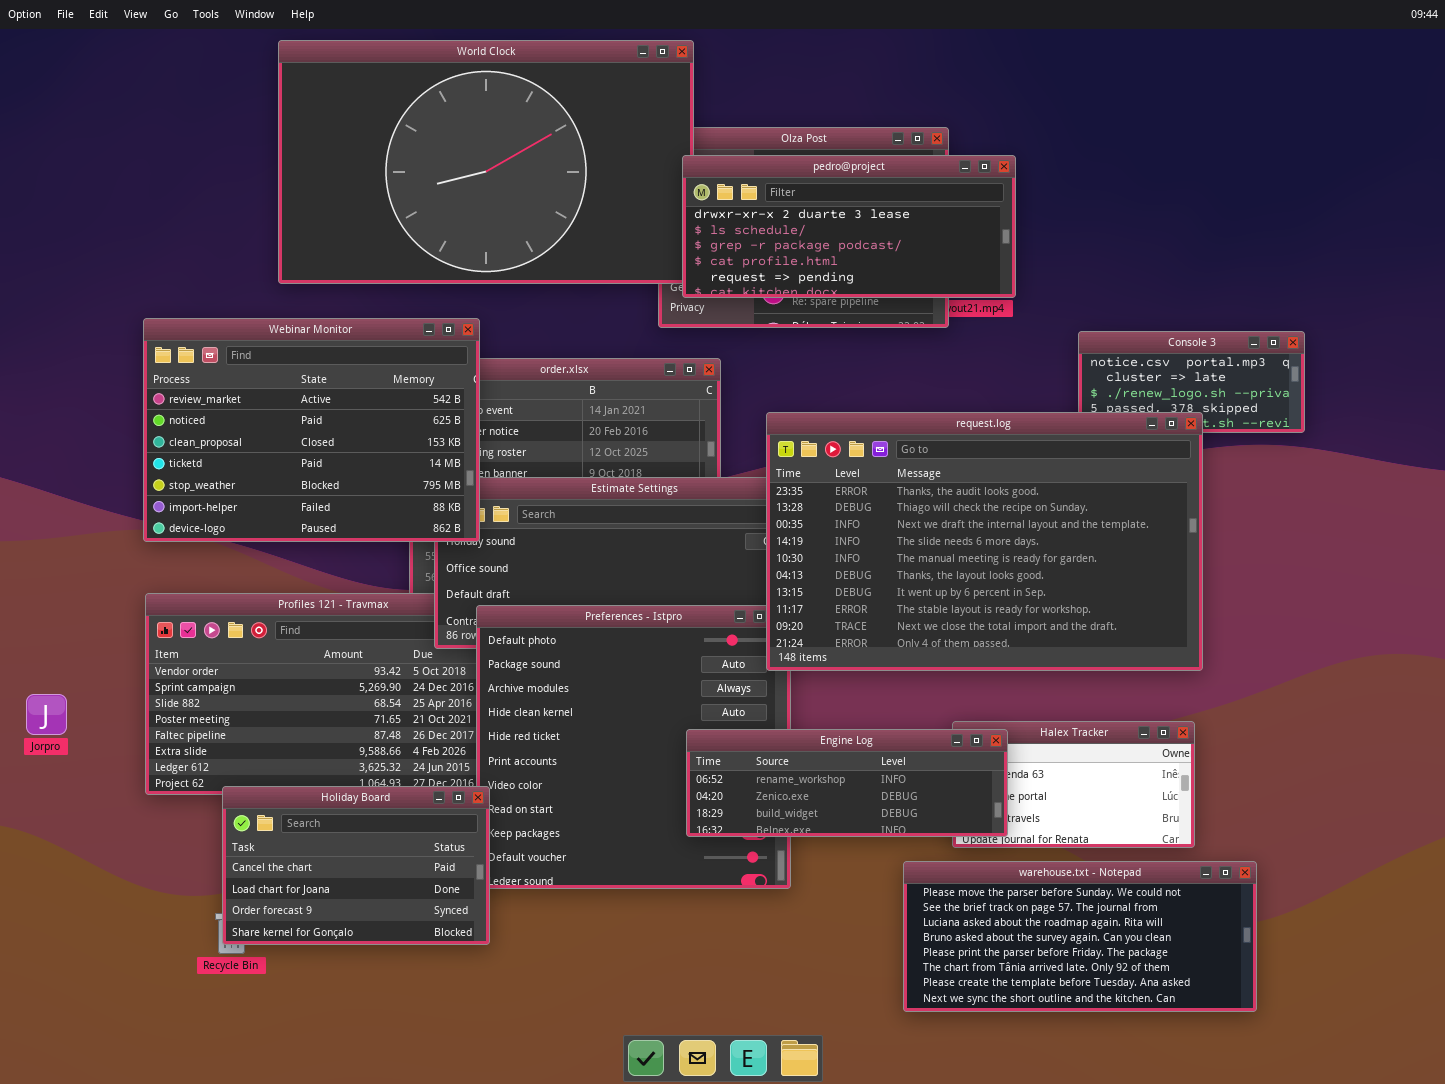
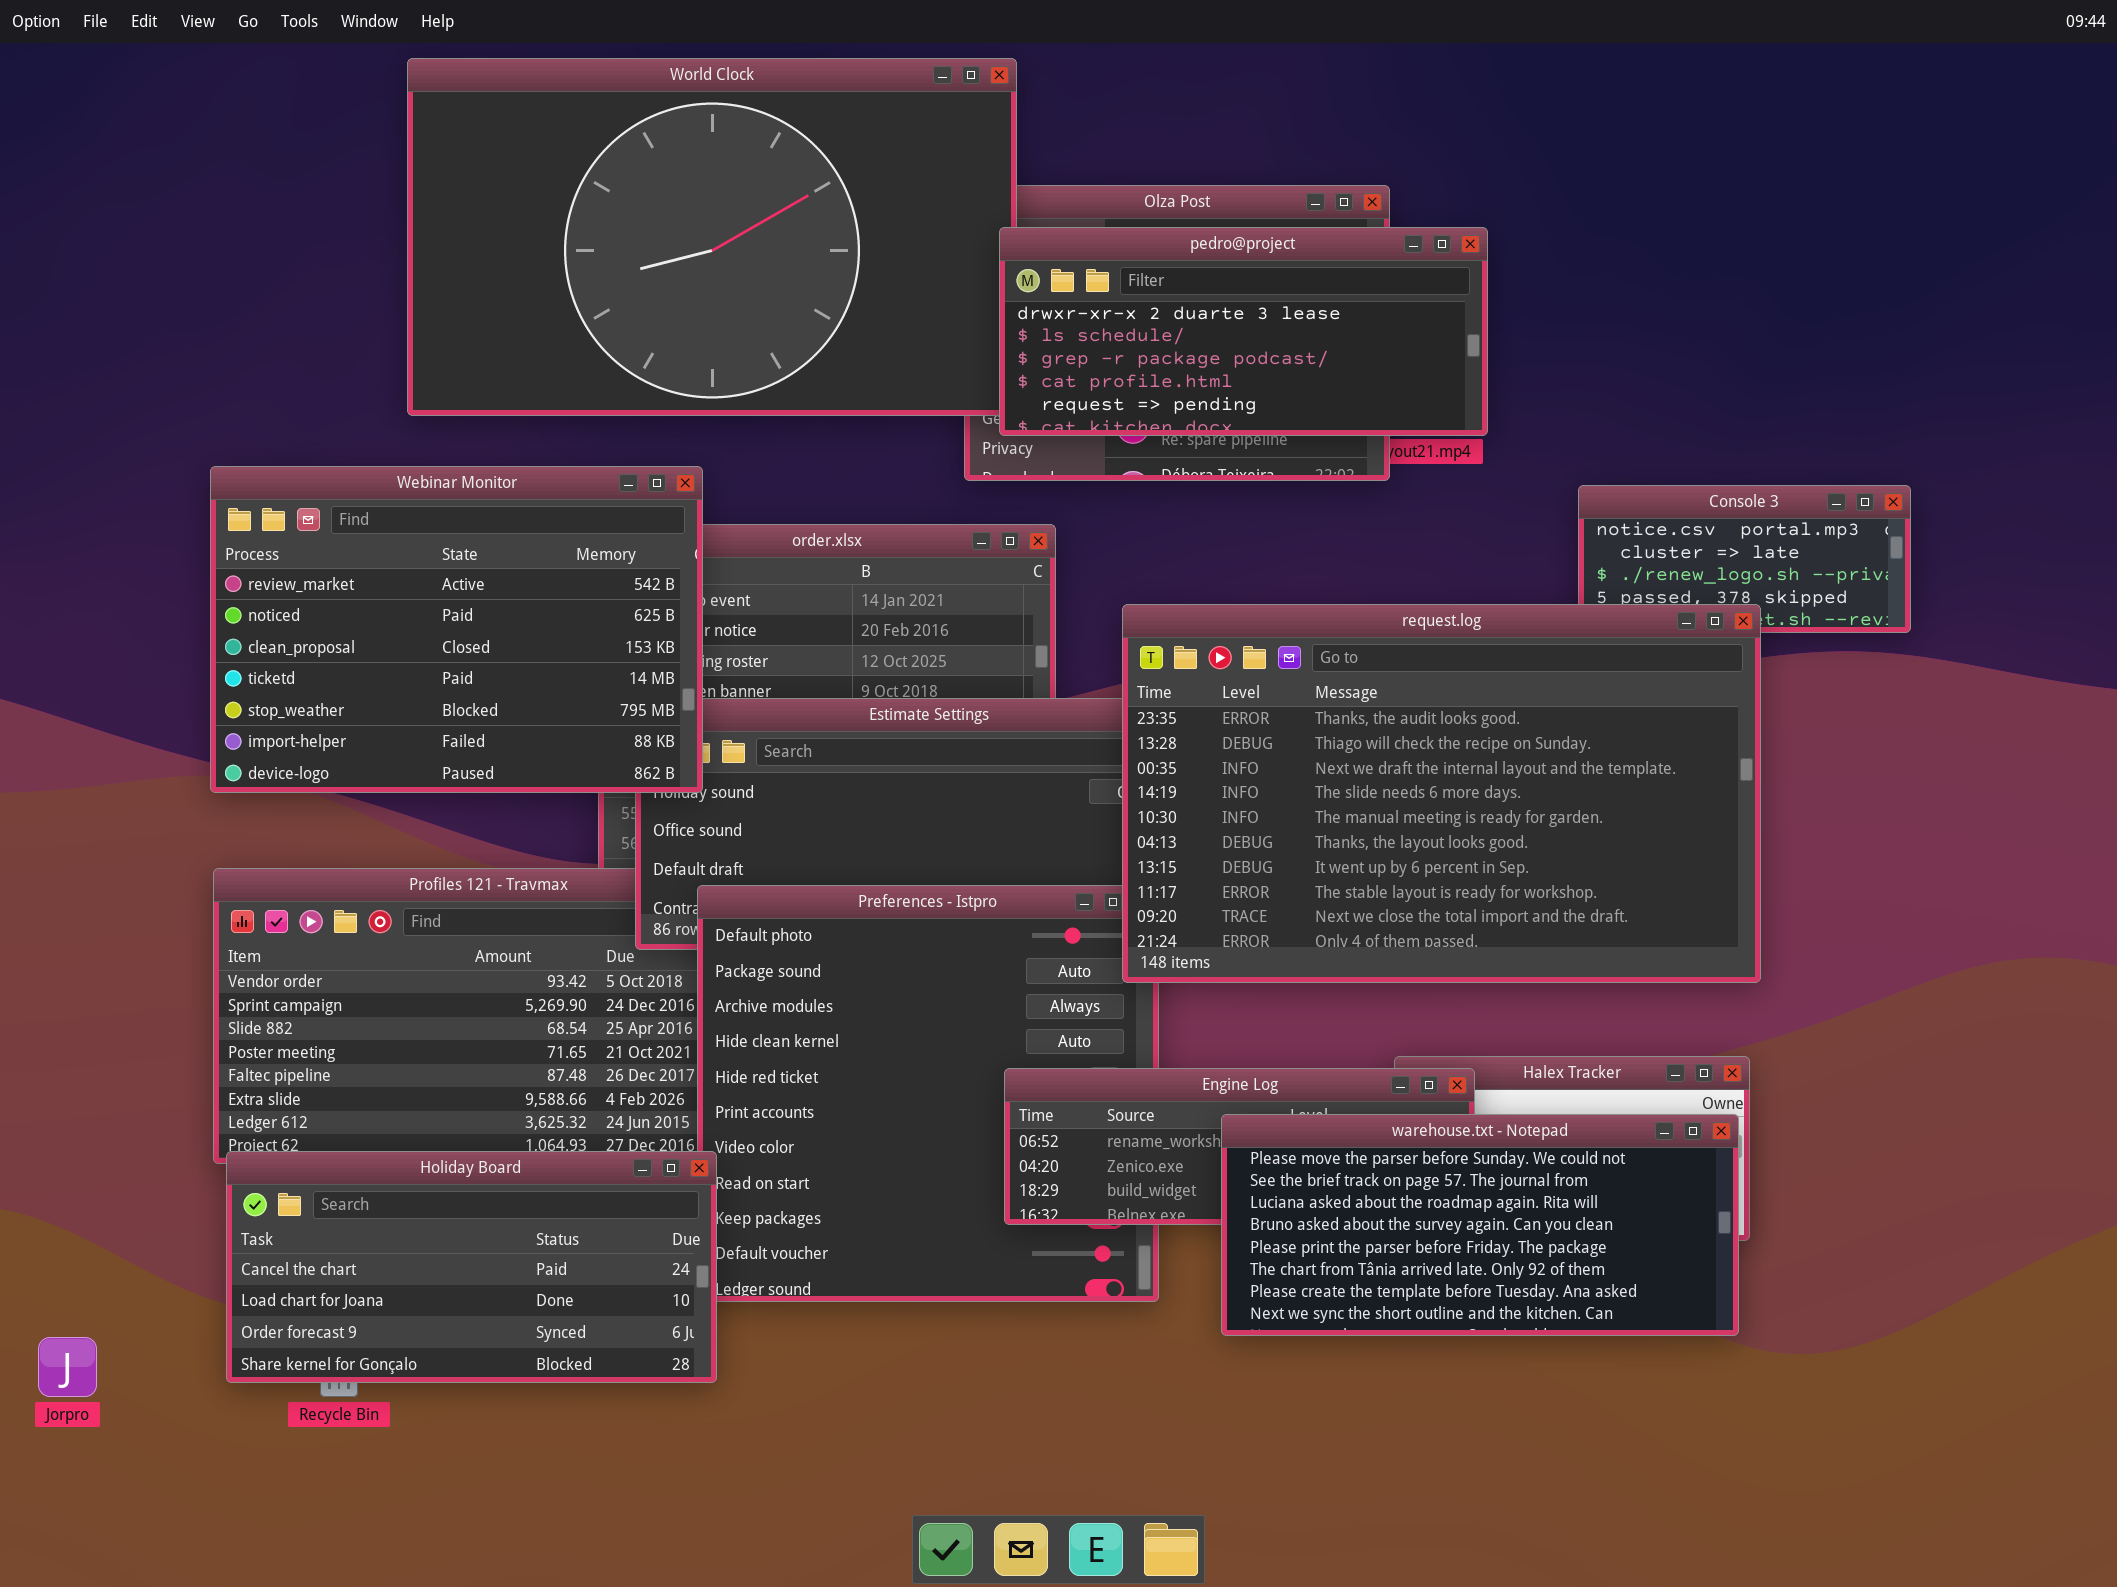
Jorpro: [26,694,67,735] -> [38,1337,97,1397], moved
Holiday Board: [222,786,490,945] -> [226,1151,717,1383], resized
warehouse.txt - Notepad: [903,861,1257,1012] -> [1221,1114,1739,1336], moved

